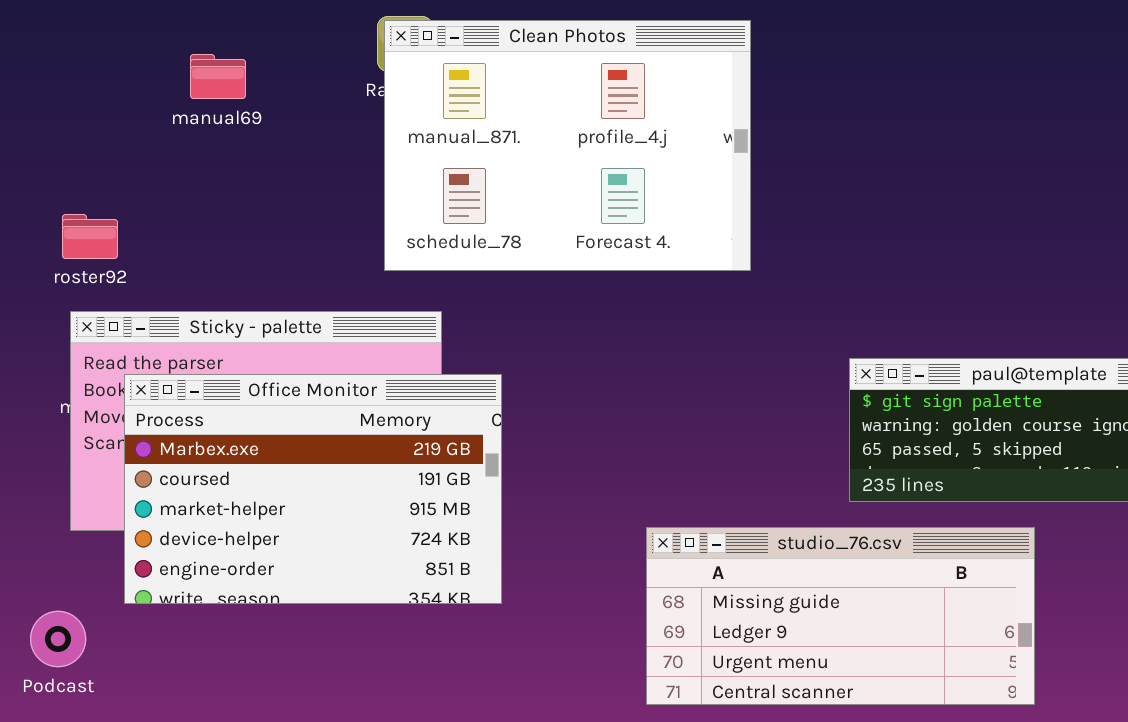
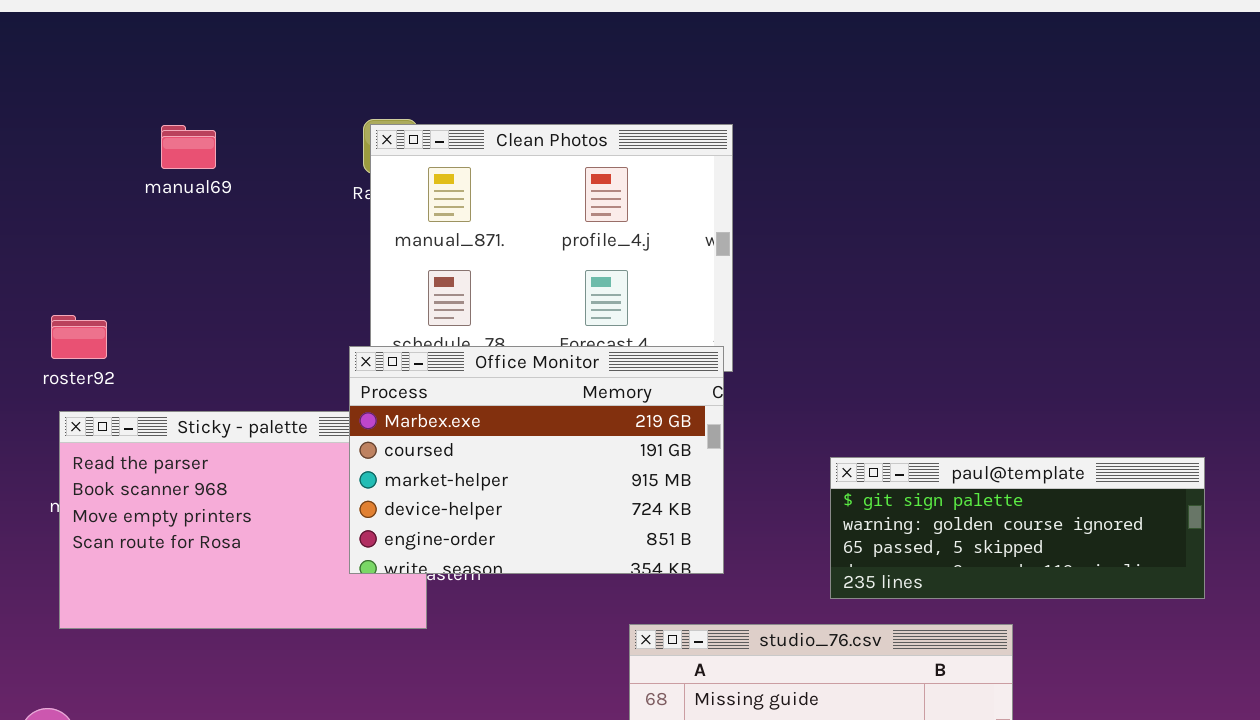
manual69: [190,54,246,99] -> [161,125,216,169], moved
Office Monitor: [124,374,502,604] -> [349,346,724,574], moved

